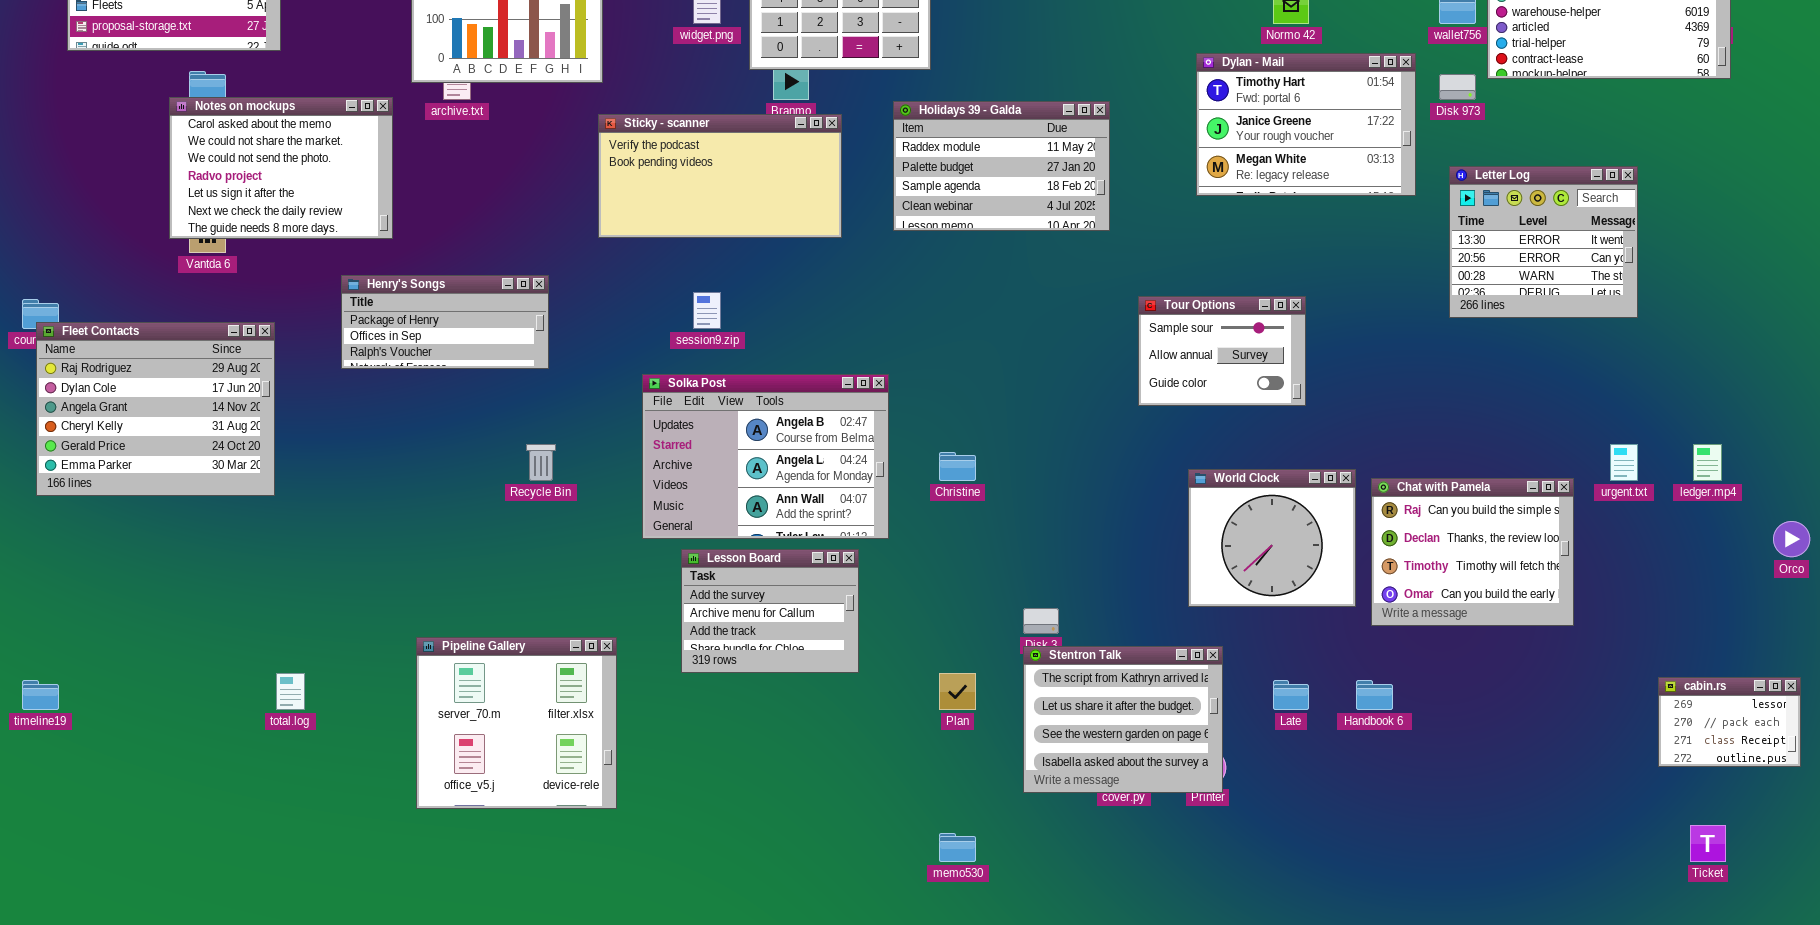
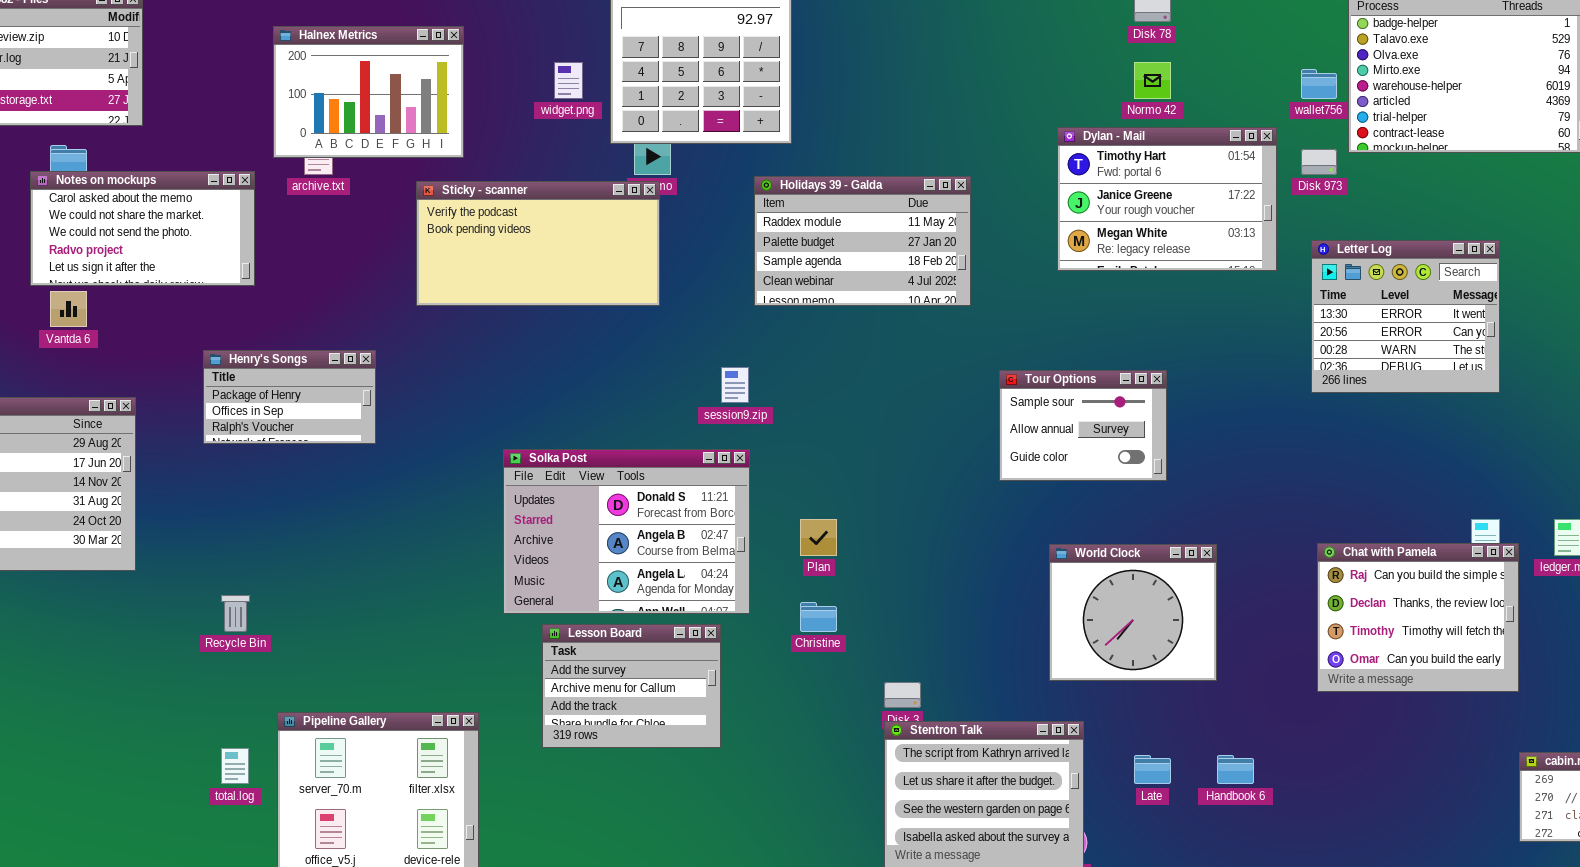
Notes on mockups: [169,97,393,239] -> [30,171,255,286], resized
Sticky - scanner: [598,114,842,238] -> [416,181,660,306], moved
Henry's Songs: [341,275,549,369] -> [203,350,376,444], resized
session9.zip: [693,292,721,329] -> [721,367,749,403], moved
Solka Post: [642,374,889,539] -> [503,449,750,614], scrolled up 1 row
Recycle Bin: [526,444,556,481] -> [221,595,250,632], moved
Christine: [939,452,976,481] -> [800,602,837,632], moved
Chat with Pamela: [1371,478,1574,626] -> [1317,543,1519,692], moved
total.log: [276,673,305,710] -> [221,748,249,784], moved
Plan: [939,673,976,710] -> [800,519,837,556], moved

